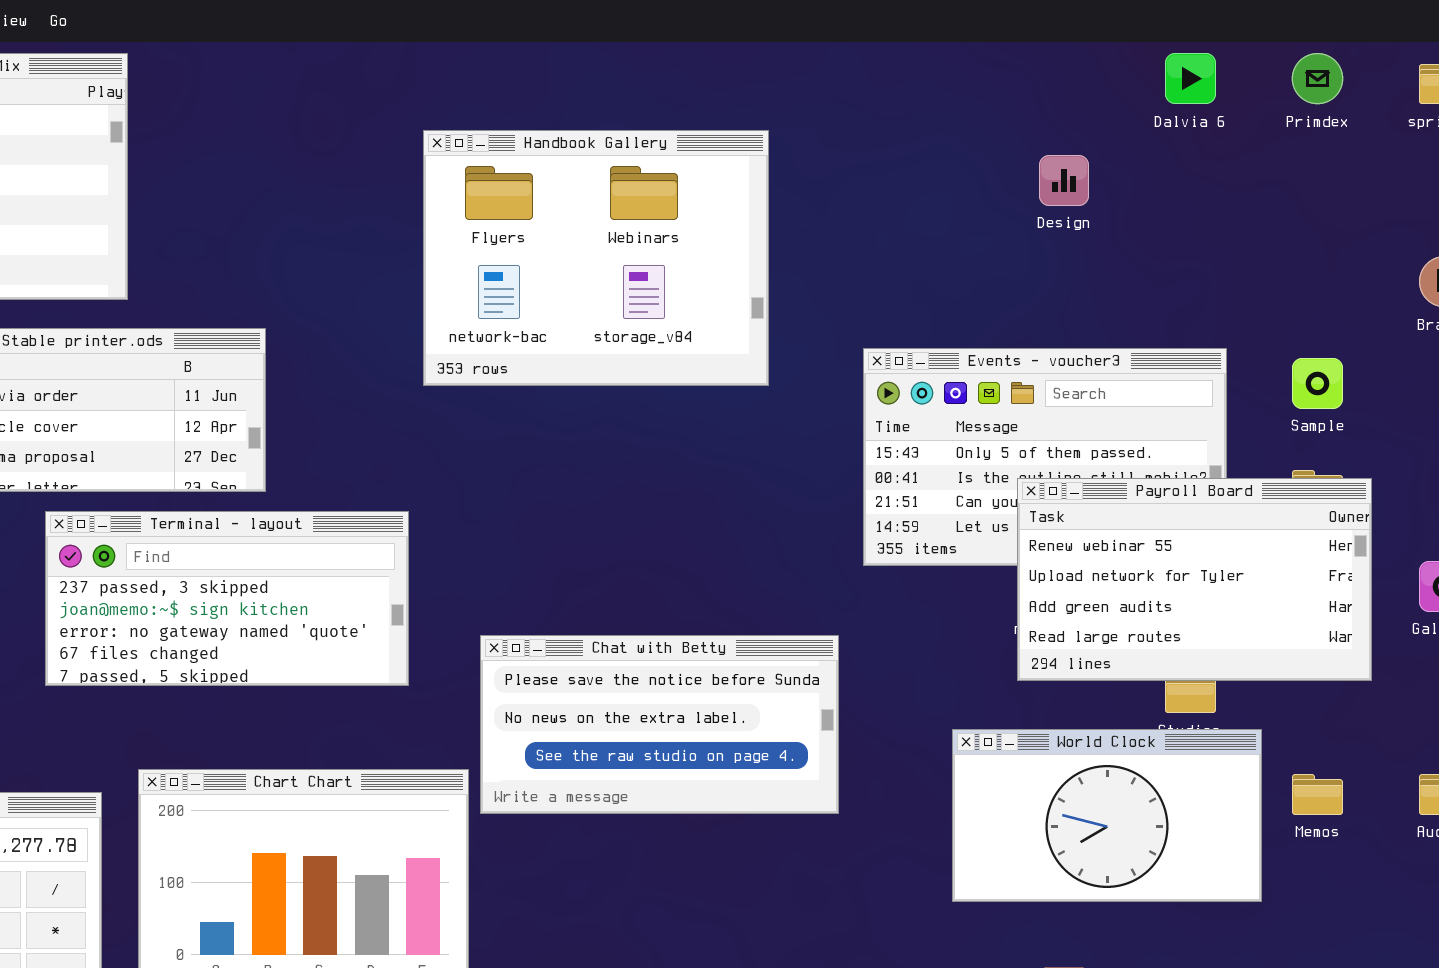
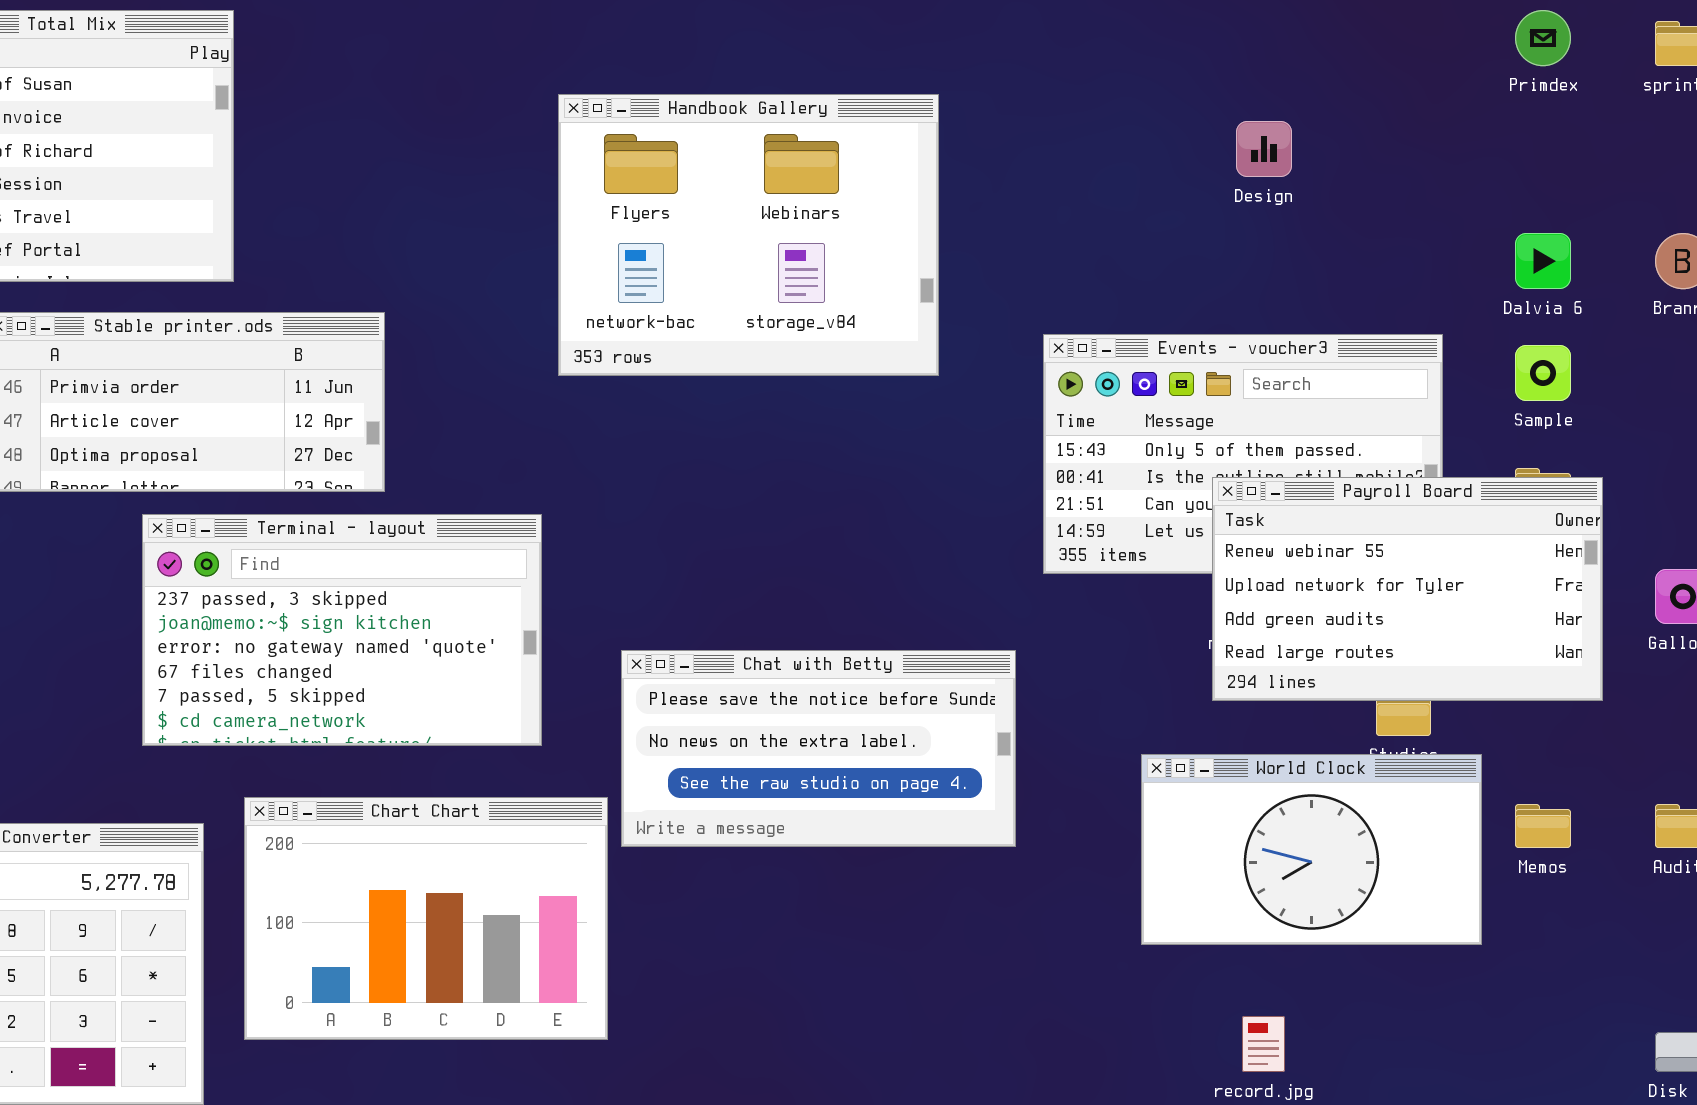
Dalvia 6: [1165,53,1216,104] -> [1515,233,1571,289], moved
Terminal - layout: [45,511,409,686] -> [142,514,542,746], resized

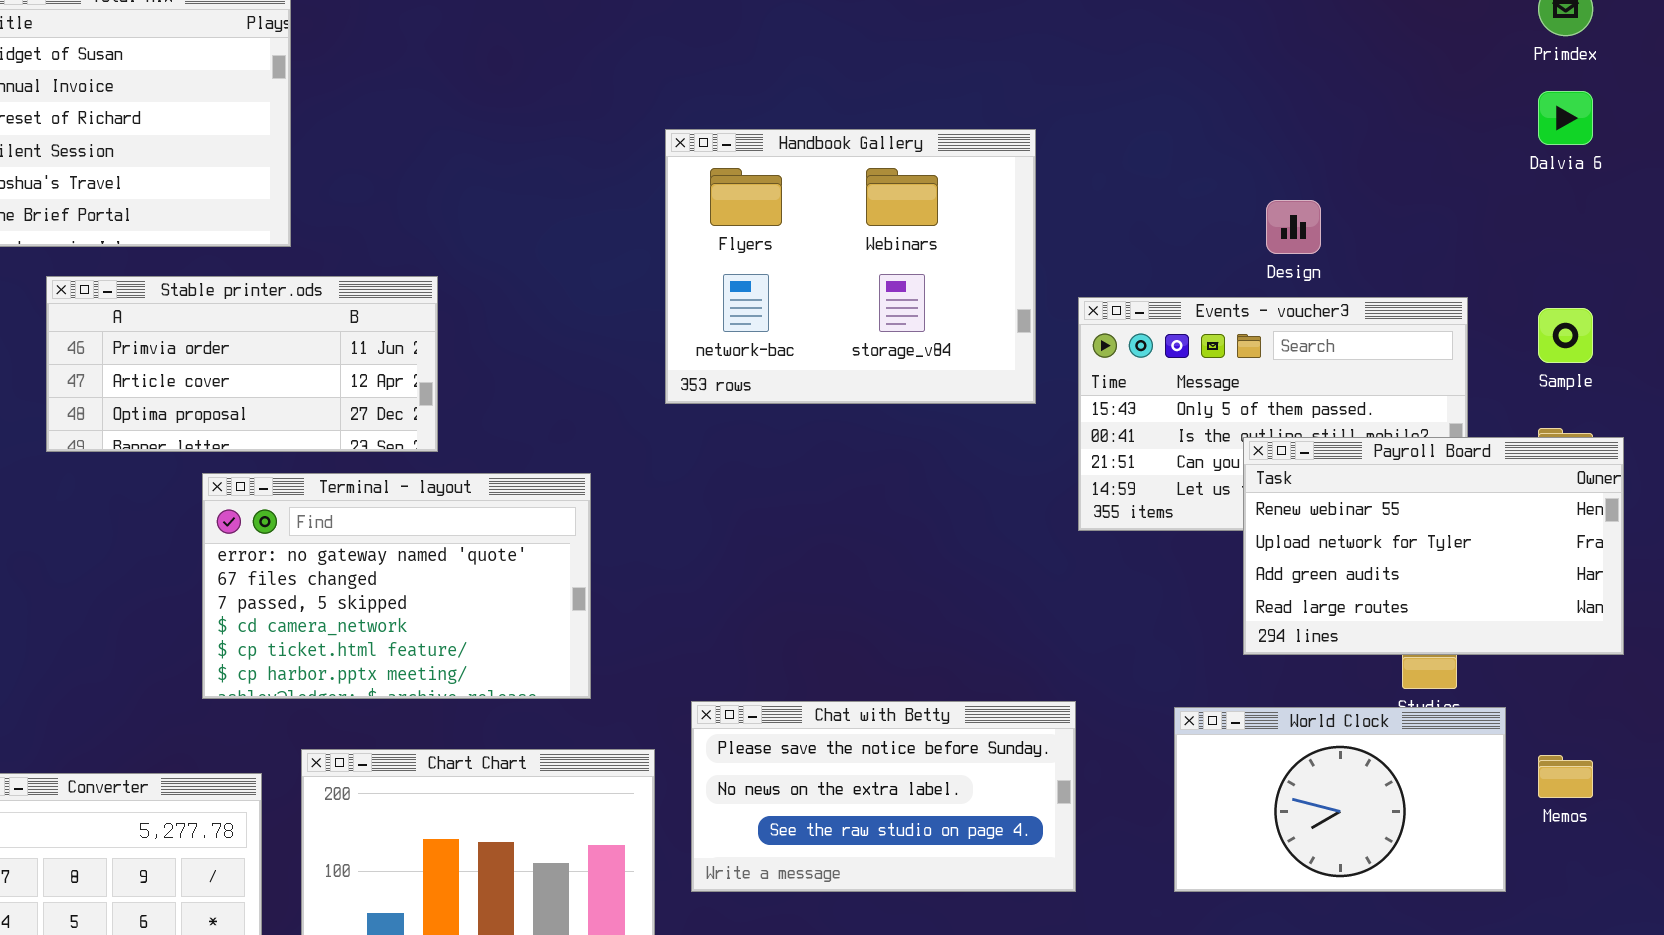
Handbook Gallery: [558,94,939,376] -> [665,129,1036,404], moved
Design: [1236,121,1292,177] -> [1266,200,1321,254], moved
Dalvia 6: [1515,233,1571,289] -> [1538,91,1593,145], moved
Terminal - layout: [142,514,542,746] -> [202,473,591,699], scrolled down 2 rows
Chat with Betty: [621,650,1016,847] -> [691,701,1076,892], moved

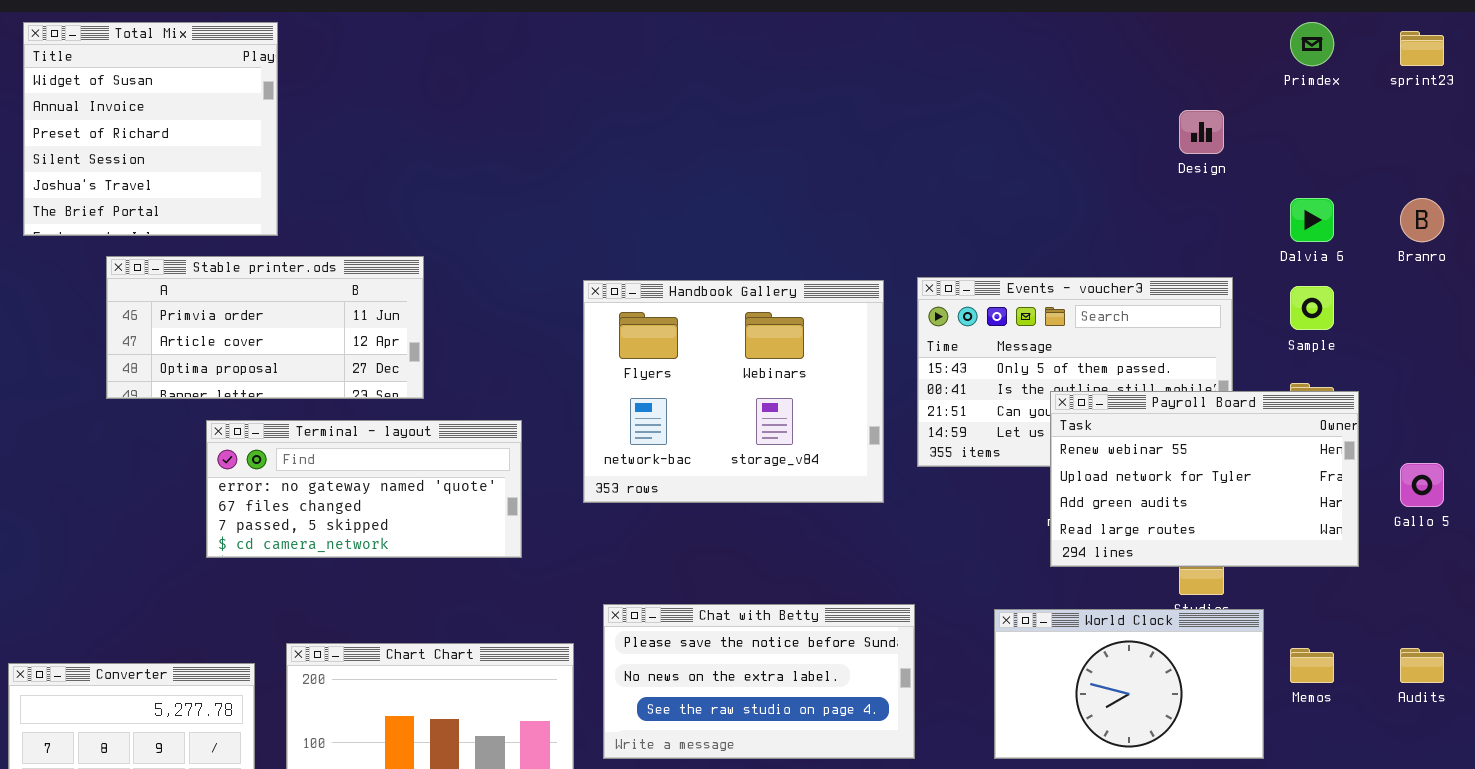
Dalvia 6: [1538,91,1593,145] -> [1290,198,1334,242], moved
Handbook Gallery: [665,129,1036,404] -> [583,280,884,503], moved
Design: [1266,200,1321,254] -> [1179,110,1224,154], moved
Stable printer.ods: [46,276,438,452] -> [106,256,424,399], moved
Terminal - layout: [202,473,591,699] -> [206,420,522,558], resized

